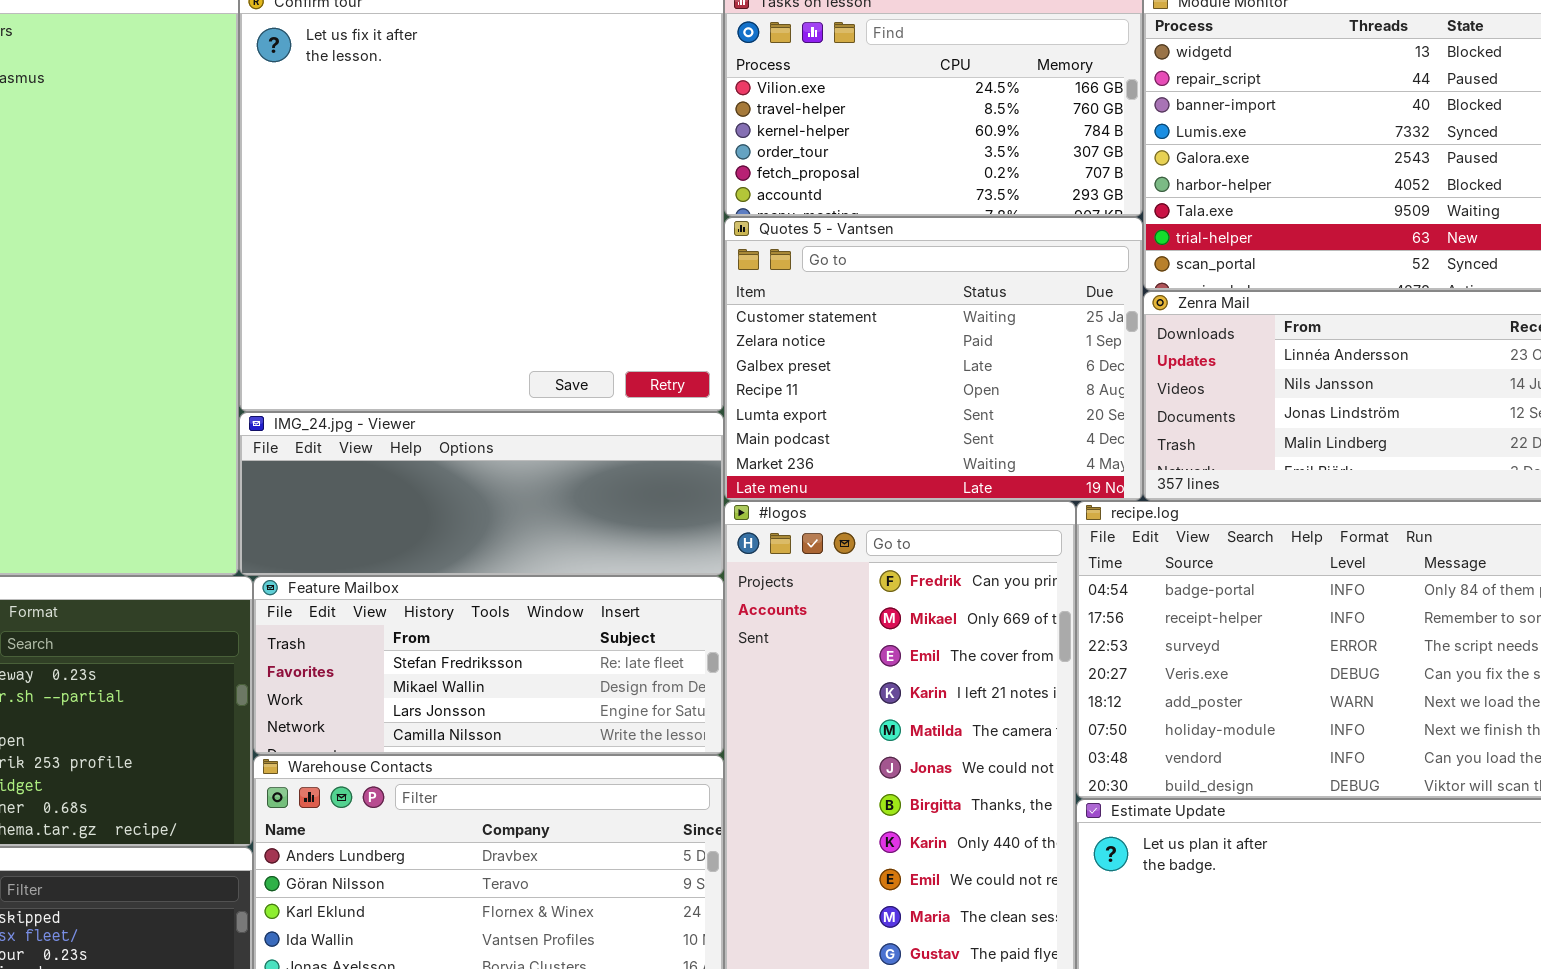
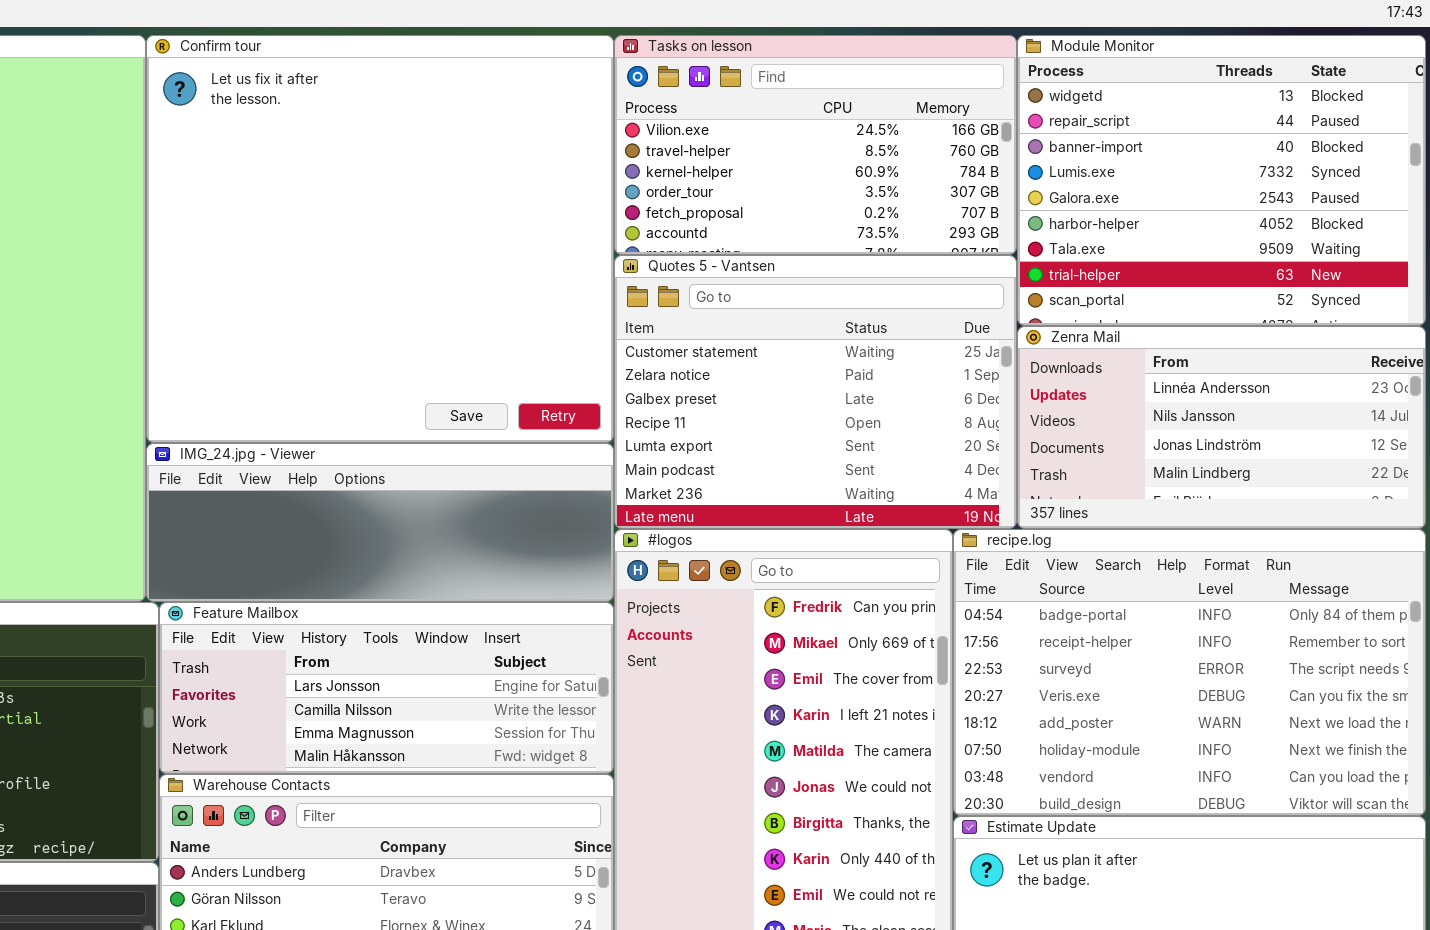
Feature Mailbox: [253,576,724,755] -> [159,602,614,774], scrolled down 2 rows

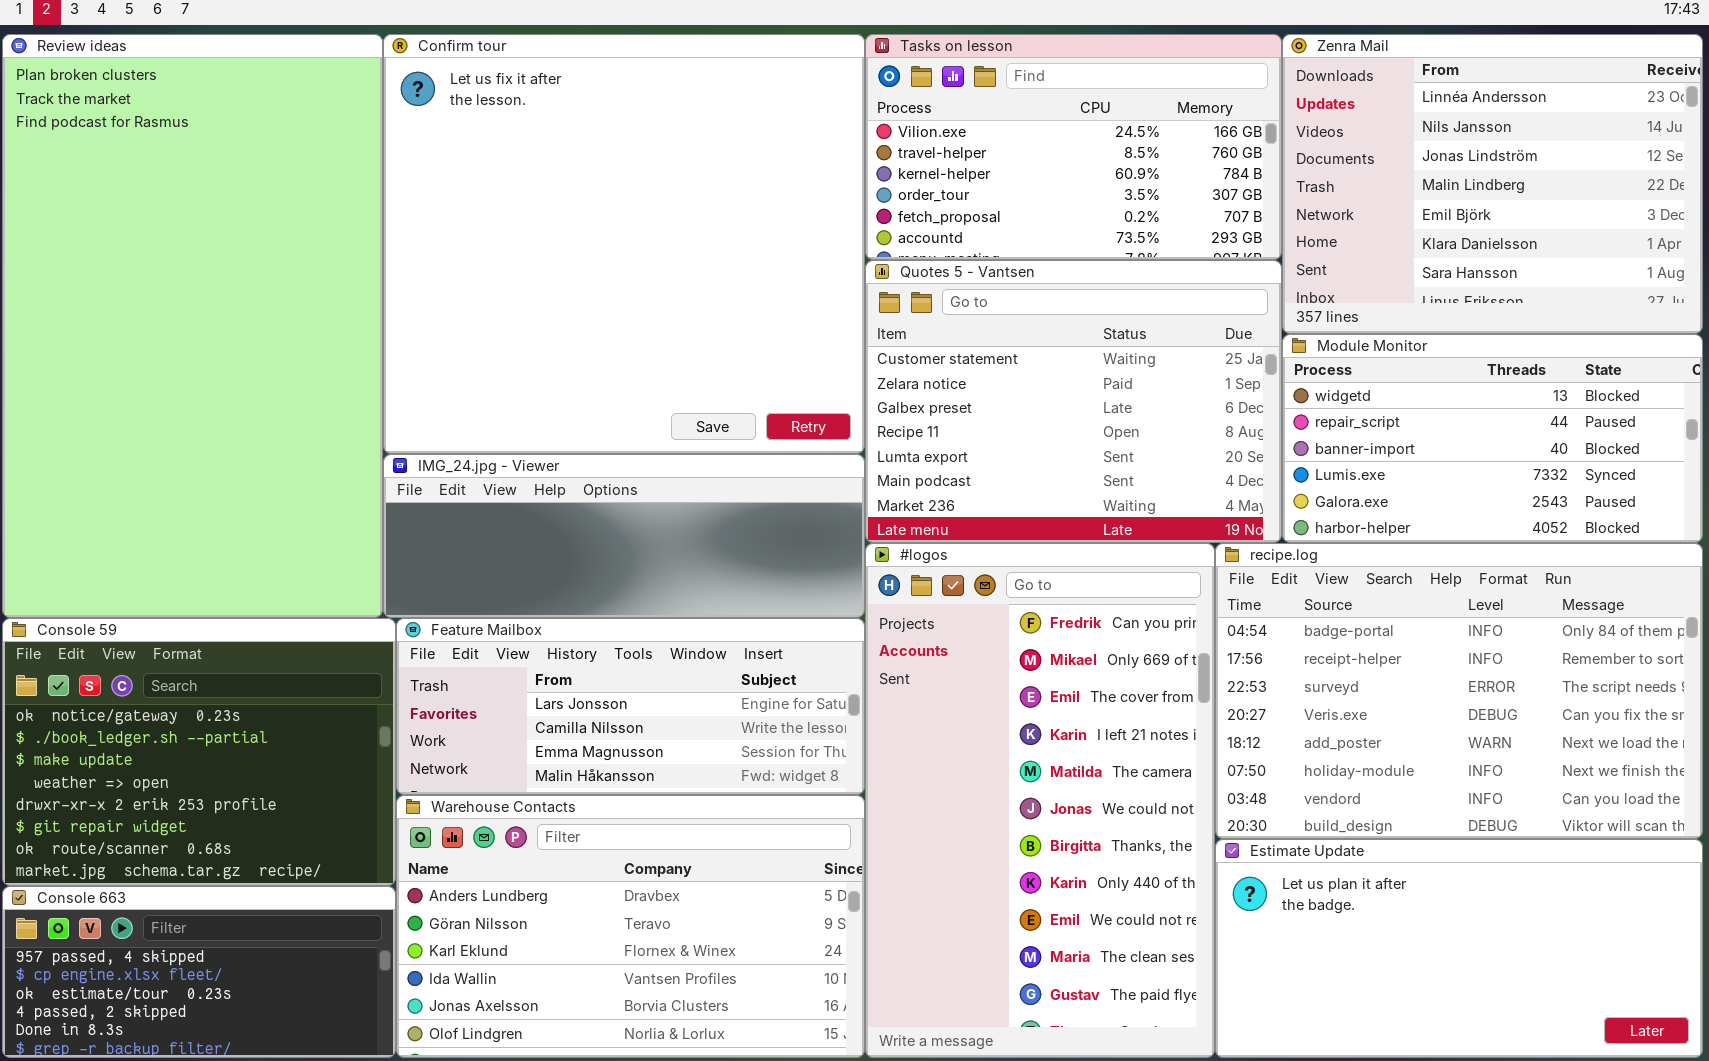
Module Monitor: [1017,35,1426,326] -> [1282,334,1703,543], moved, resized
Zenra Mail: [1017,326,1426,529] -> [1282,34,1703,334], moved, resized

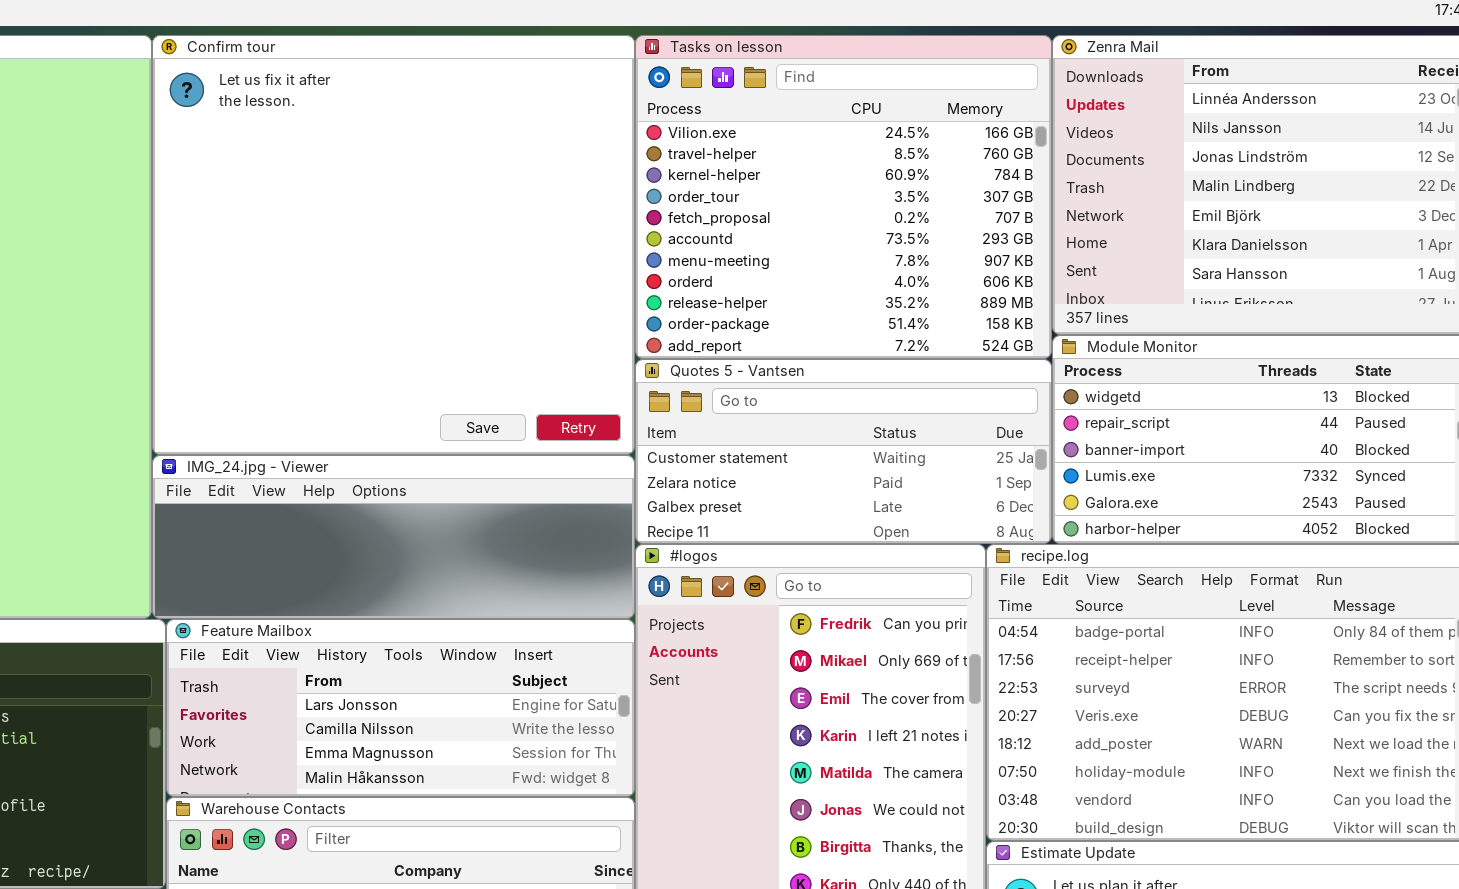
Tasks on lesson: [865,34,1282,260] -> [635,35,1052,359], resized
Quotes 5 - Vantsen: [865,260,1282,543] -> [635,359,1052,544], resized

